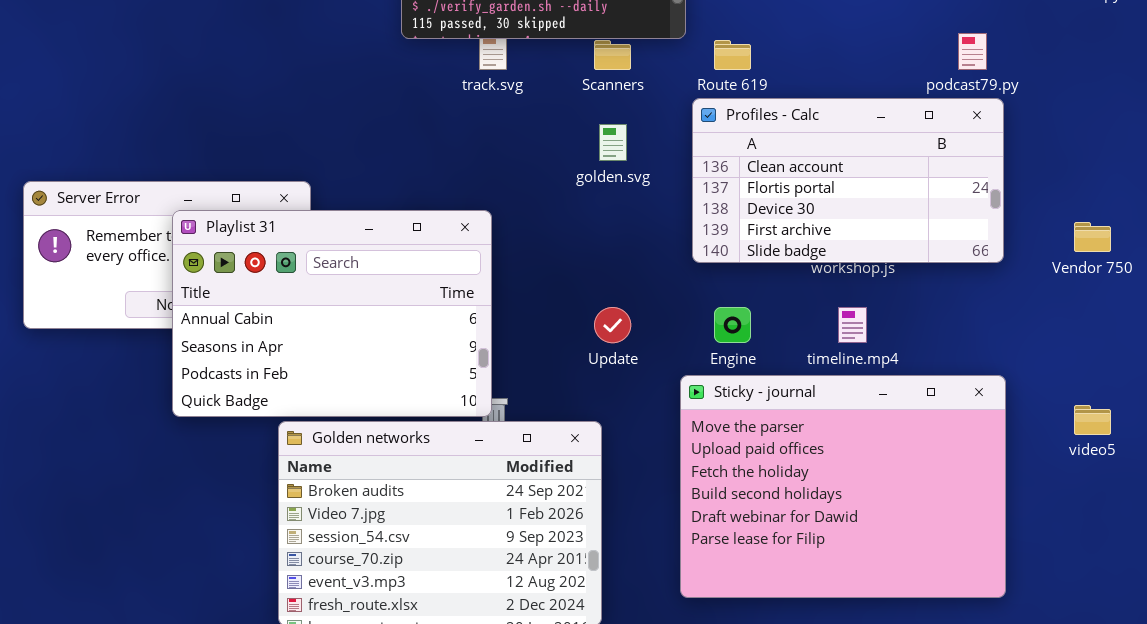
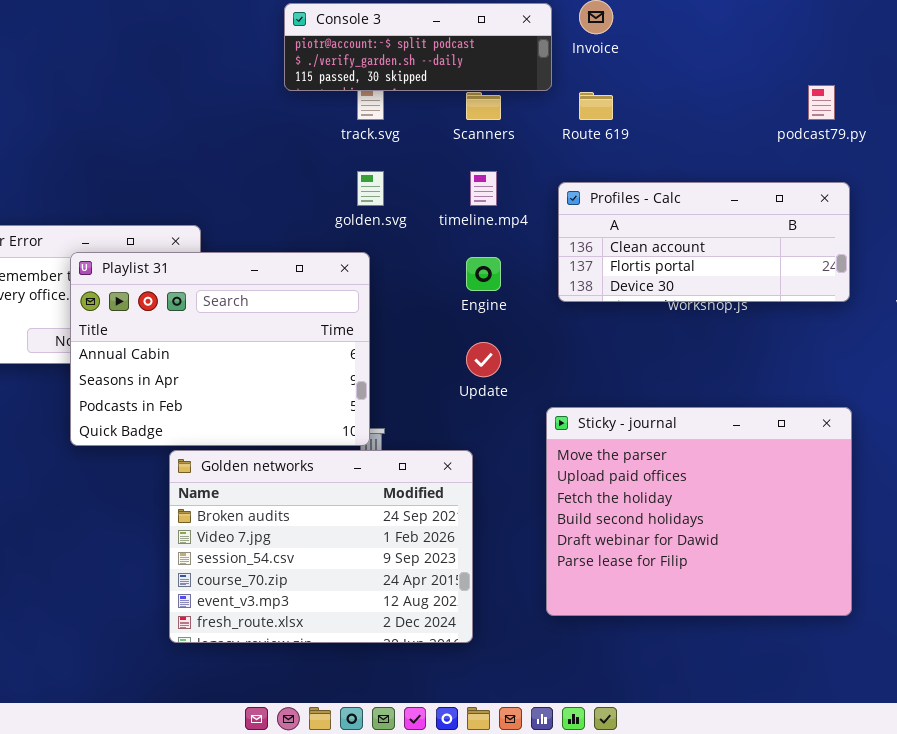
Profiles - Calc: [692,98,1004,263] -> [558,182,850,302], resized
golden.svg: [599,124,627,161] -> [357,171,384,206], moved
Engine: [714,307,751,343] -> [466,257,501,291], moved
timeline.mp4: [838,307,867,343] -> [470,171,497,206], moved

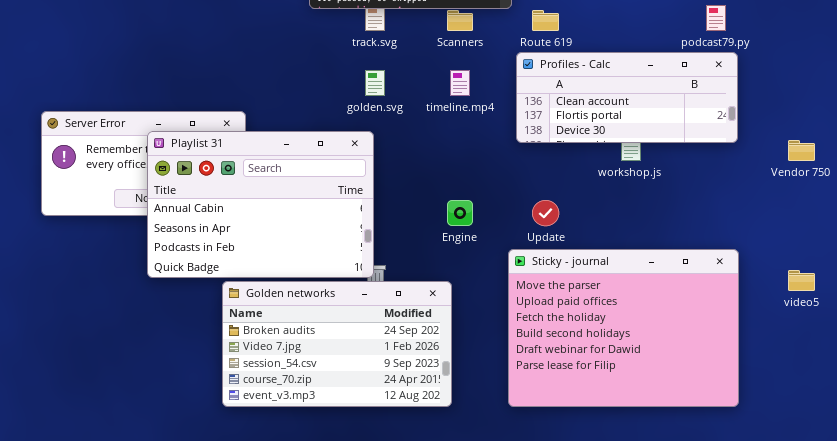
Profiles - Calc: [558,182,850,302] -> [516,52,738,143], moved
Engine: [466,257,501,291] -> [447,200,473,226], moved
Update: [466,342,501,377] -> [532,200,559,226], moved
Golden networks: [169,450,473,643] -> [222,281,452,407], resized

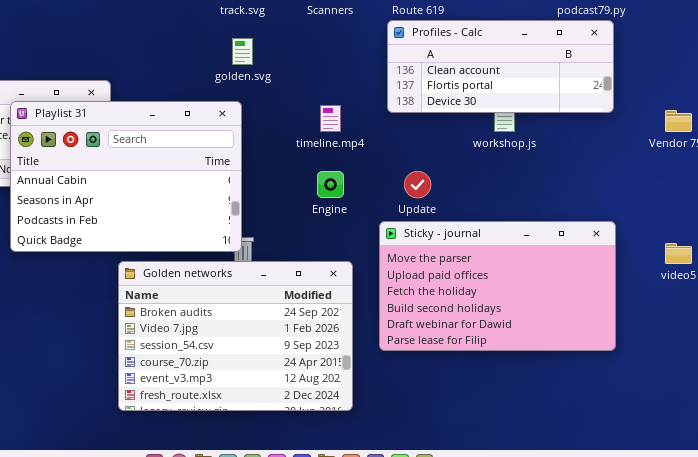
timeline.mp4: [450,70,470,96] -> [320,105,341,132], moved
Sticky - journal: [508,249,739,407] -> [379,221,616,351], resized
Golden networks: [222,281,452,407] -> [118,261,353,411], moved, resized

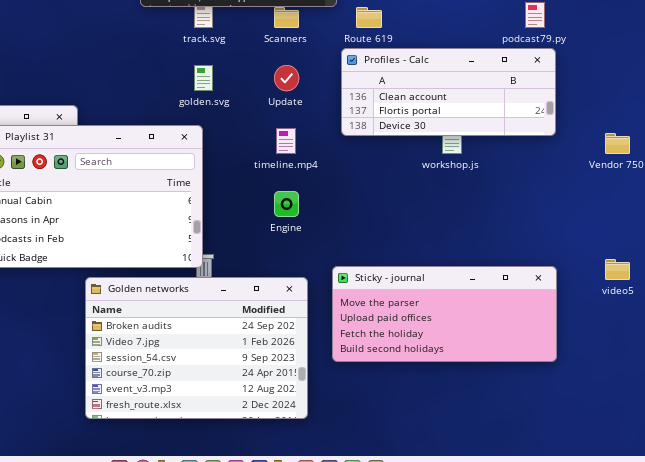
Update: [404,171,431,198] -> [274,65,299,91], moved
Sticky - journal: [379,221,616,351] -> [332,266,557,362], resized

